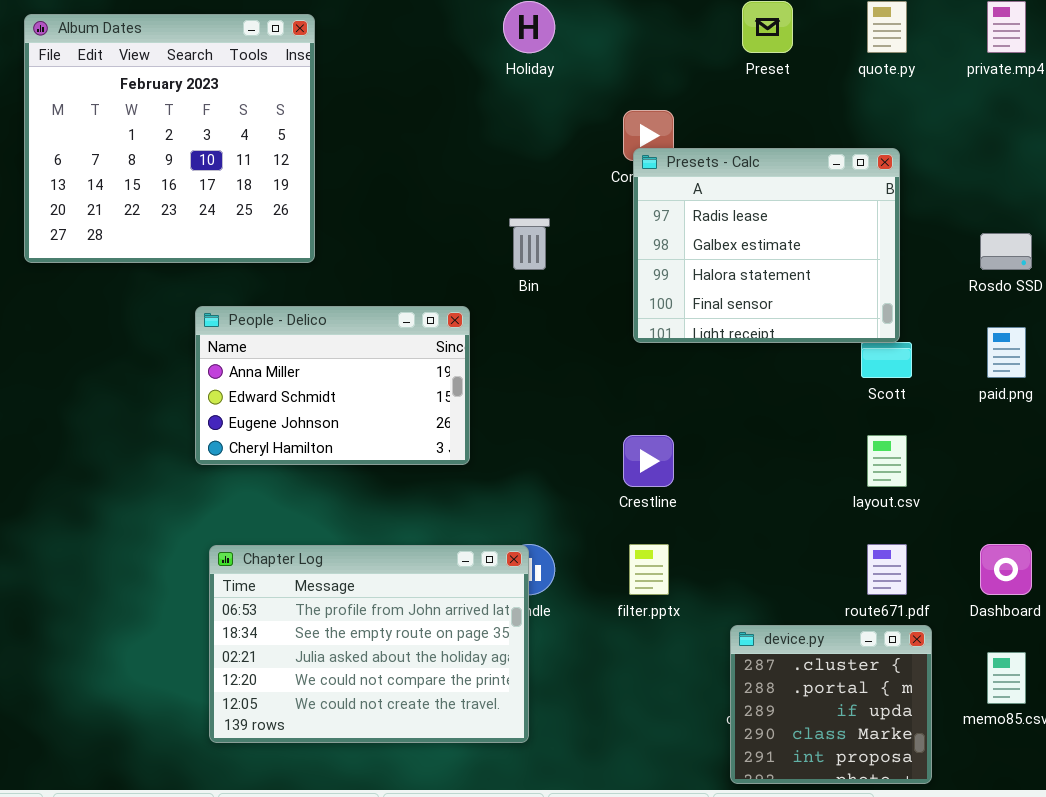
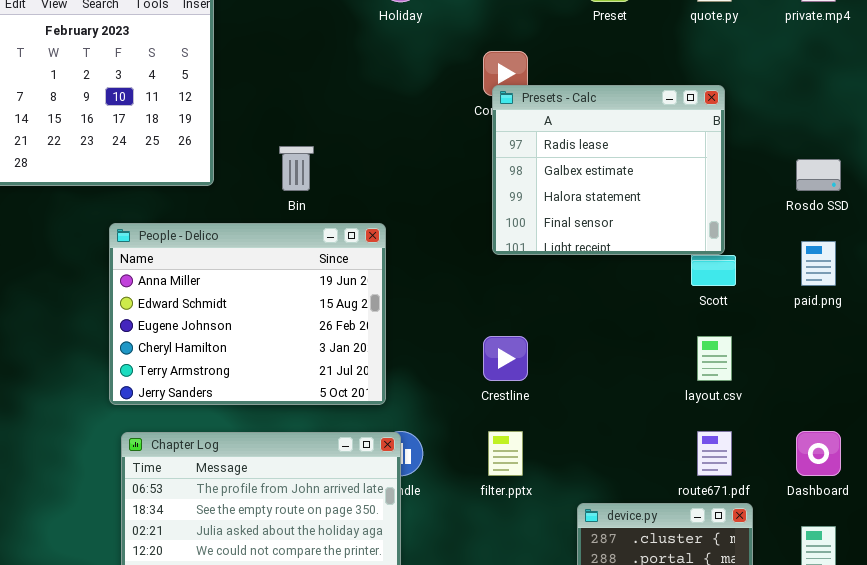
Bin: [509,218,550,270] -> [279,146,314,191], moved
People - Delico: [195,306,470,465] -> [109,223,386,405], resized

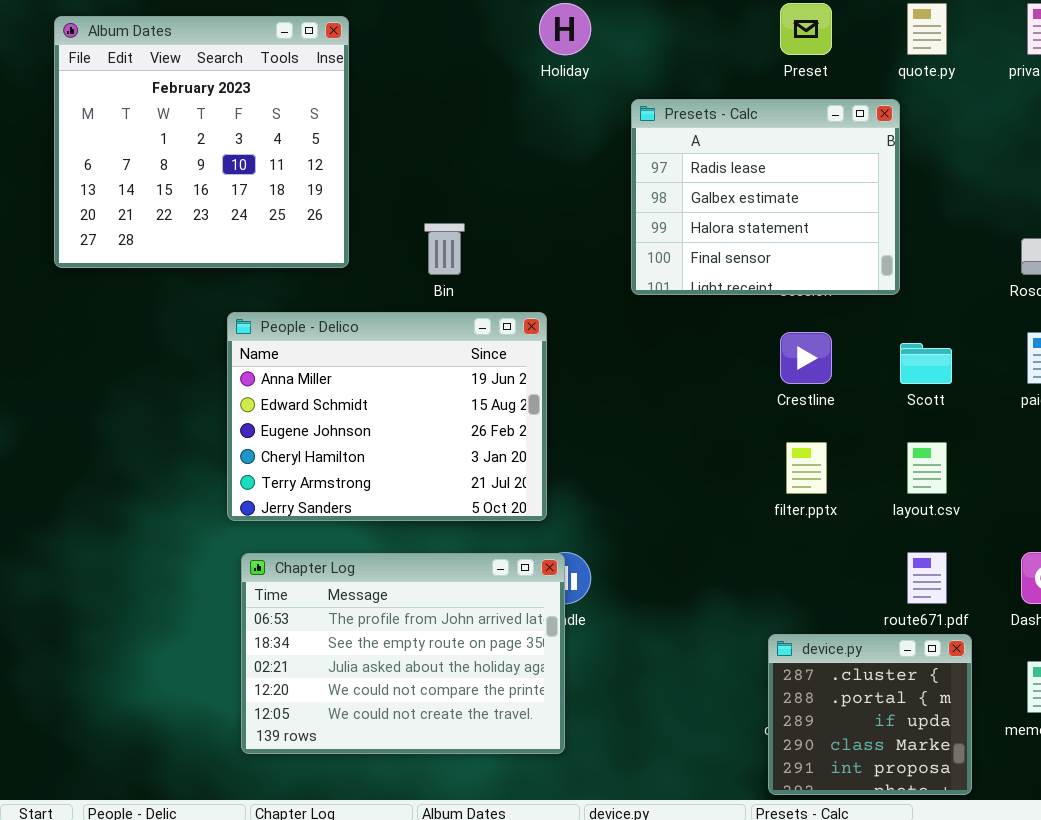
Presets - Calc: [492,85,725,255] -> [631,99,900,295], moved
Crestline: [483,336,528,381] -> [780,332,832,384], moved
filter.pptx: [488,431,523,476] -> [786,442,827,494], moved

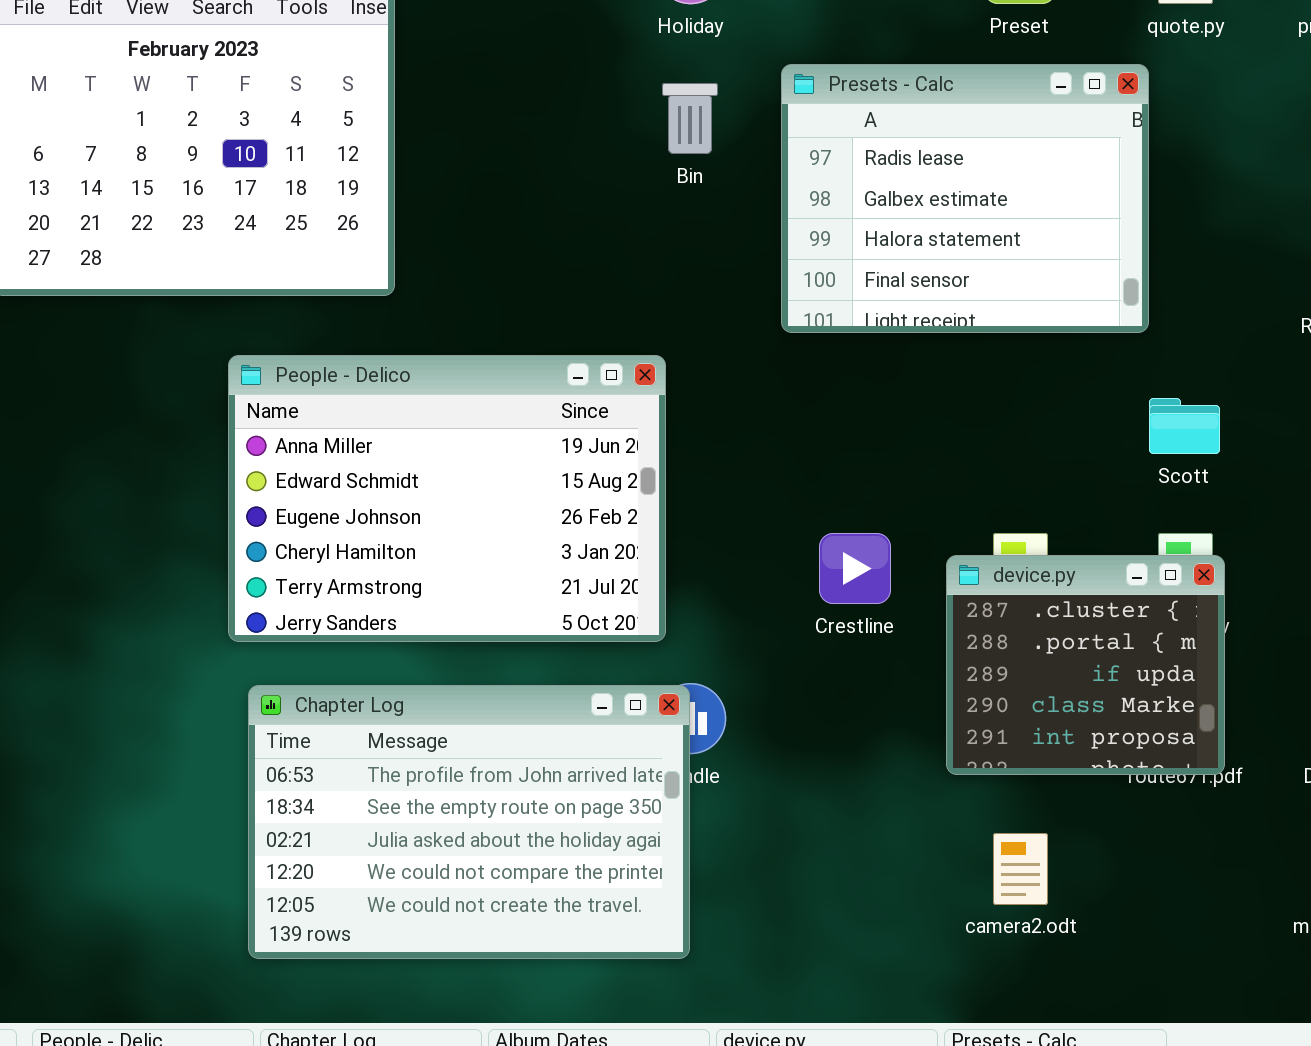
Bin: [424,223,465,275] -> [662,83,718,154], moved
Crestline: [780,332,832,384] -> [819,533,891,604], moved
device.py: [768,634,972,795] -> [946,555,1225,775], moved

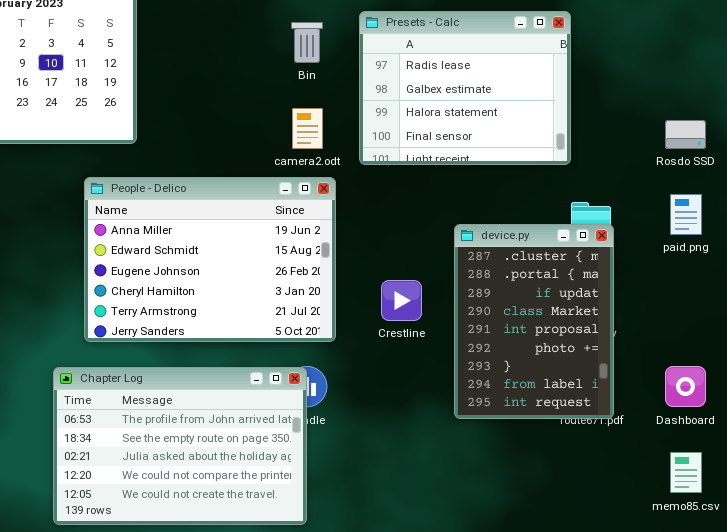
People - Delico: [228,355,666,642] -> [84,177,336,342], moved
device.py: [946,555,1225,775] -> [454,224,614,419], resized
camera2.odt: [993,833,1048,905] -> [292,108,323,149], moved

